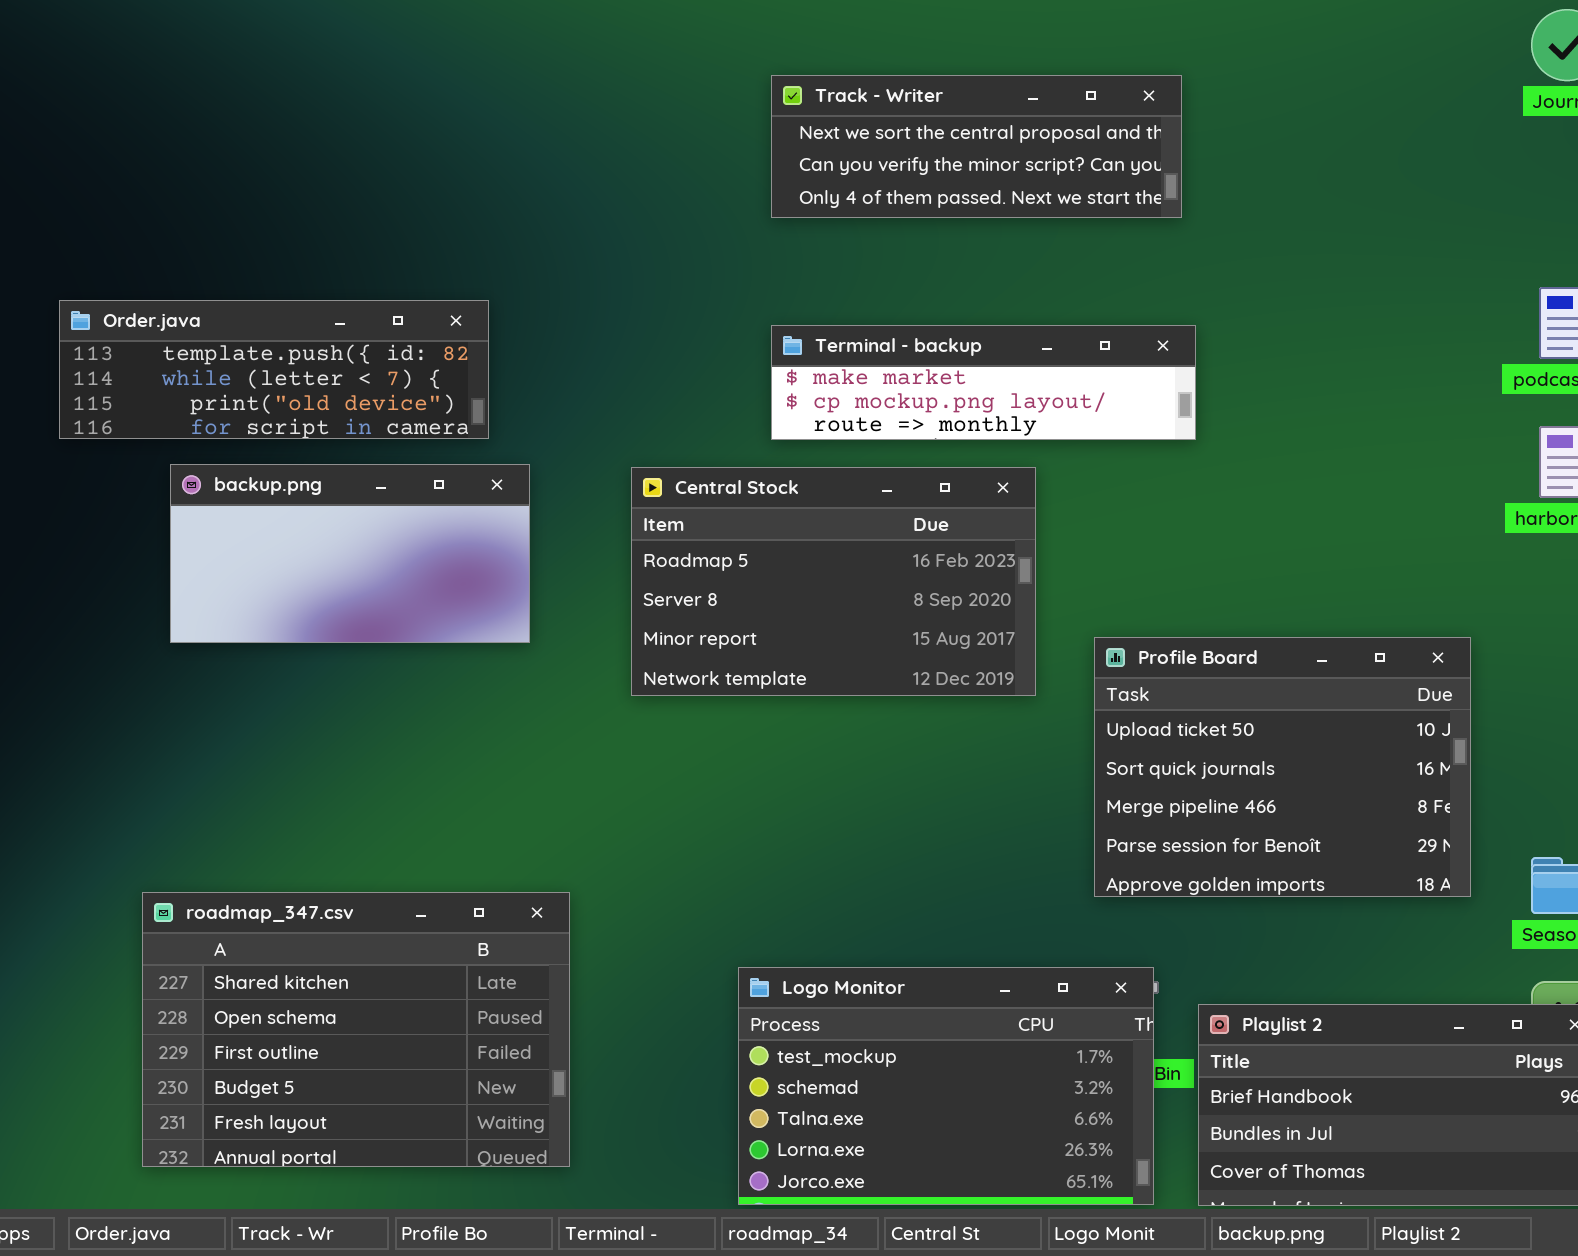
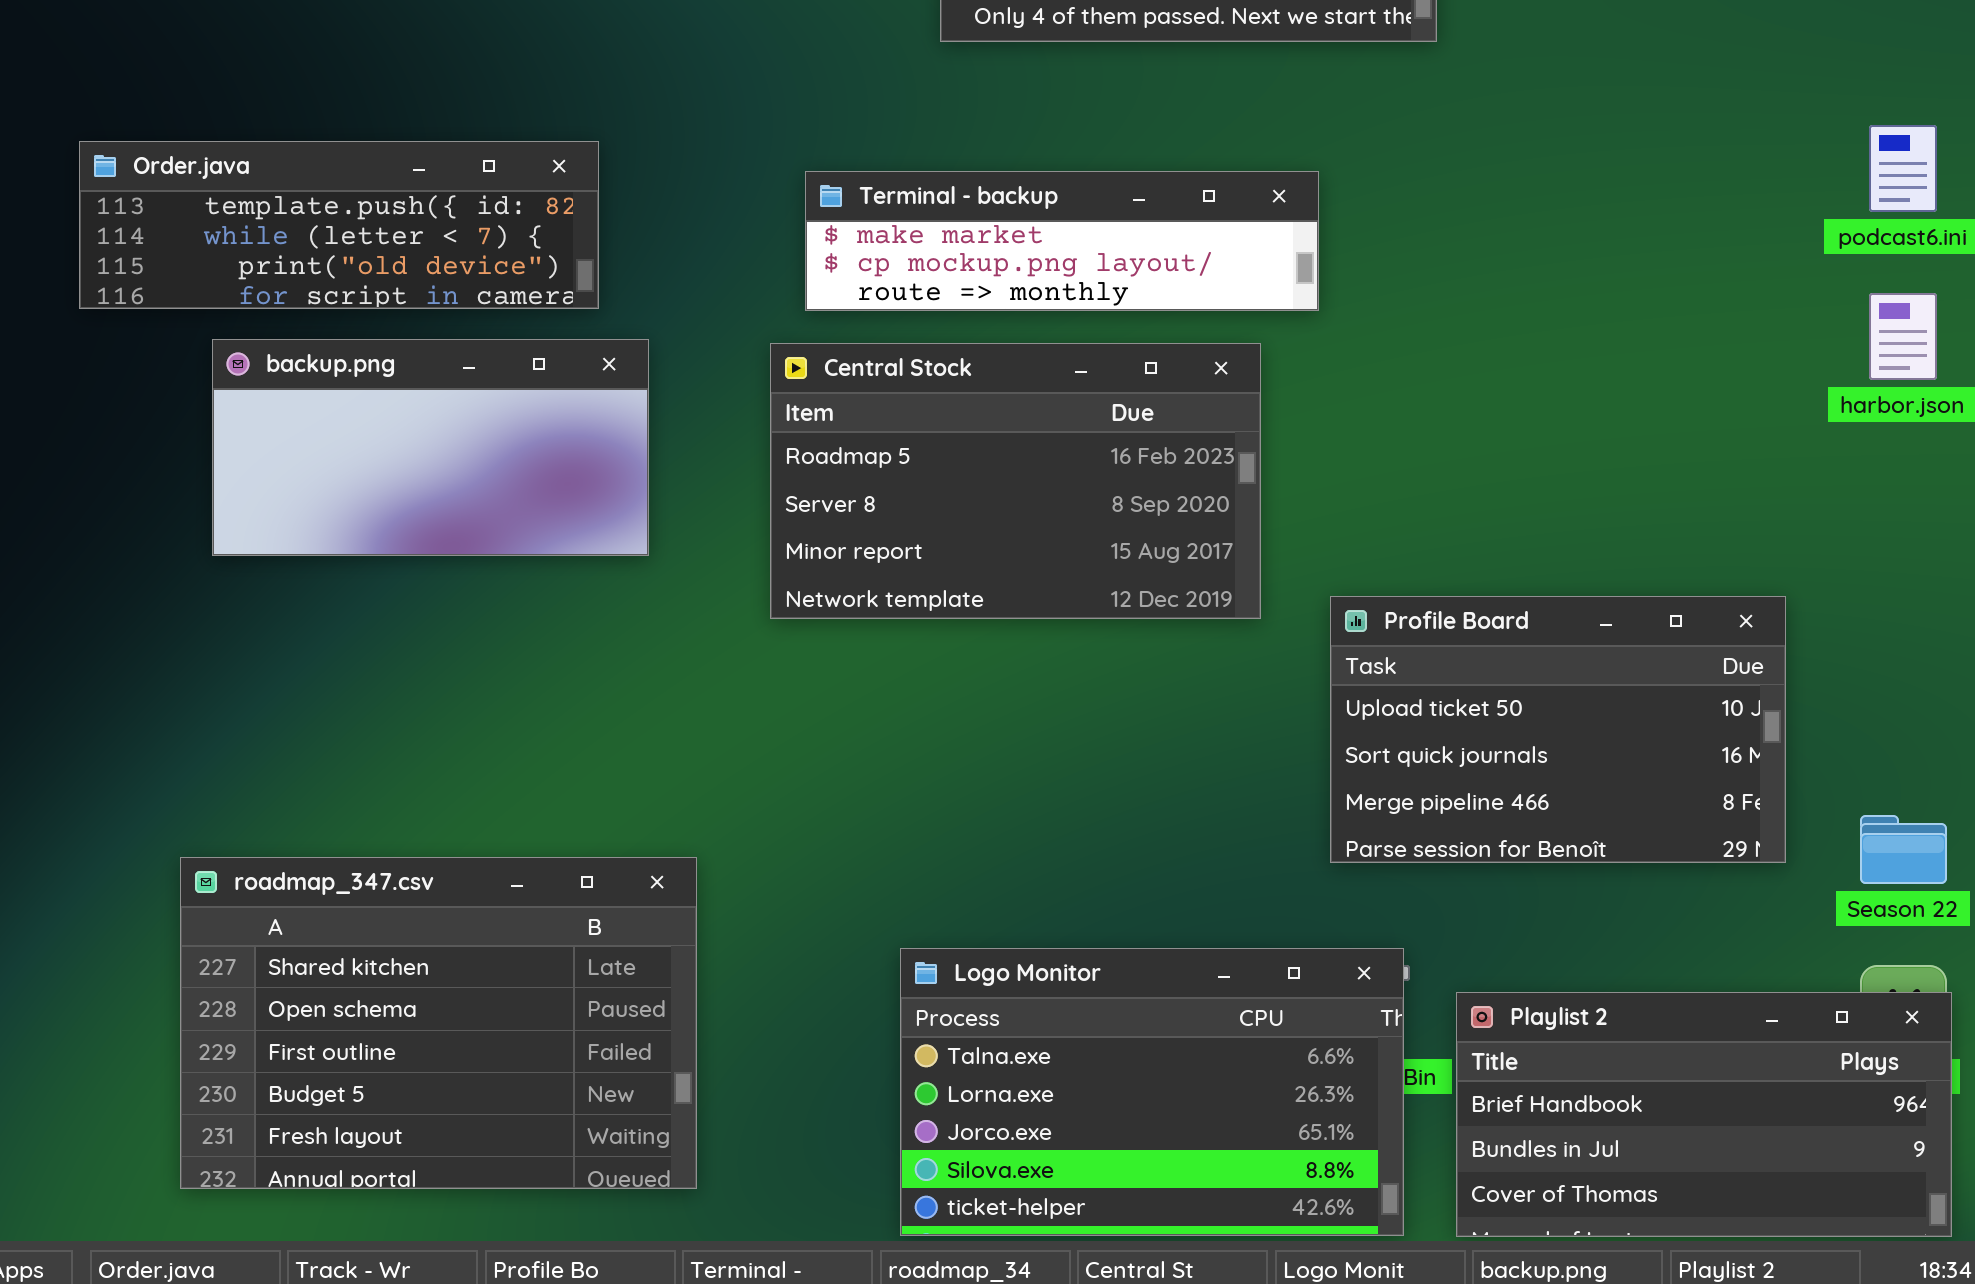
Terminal - backup: [771,325,1196,440] -> [805,171,1319,311], moved
Profile Board: [1094,637,1471,897] -> [1330,596,1786,863], resized
Logo Monitor: [738,967,1154,1205] -> [900,948,1404,1236], scrolled down 2 rows

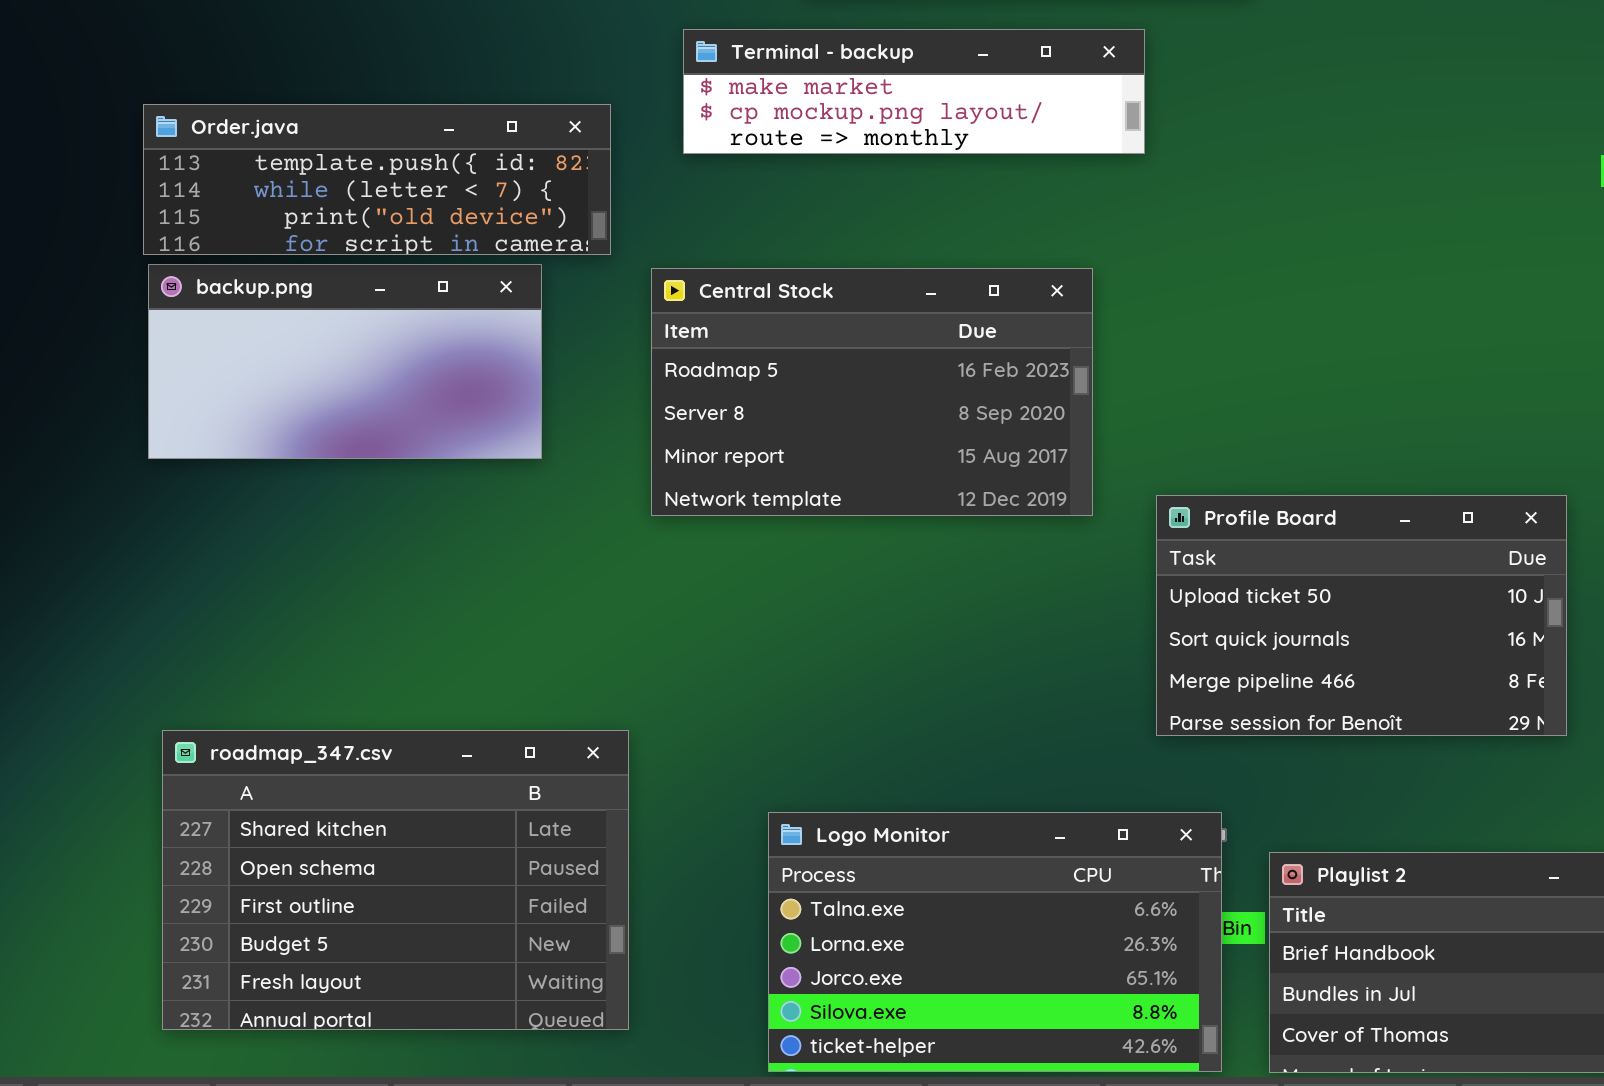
Order.java: [79,141,599,309] -> [143,104,611,255], moved
Terminal - backup: [805,171,1319,311] -> [683,29,1145,154], moved
roadmap_347.csv: [180,857,697,1189] -> [162,730,629,1030], moved

